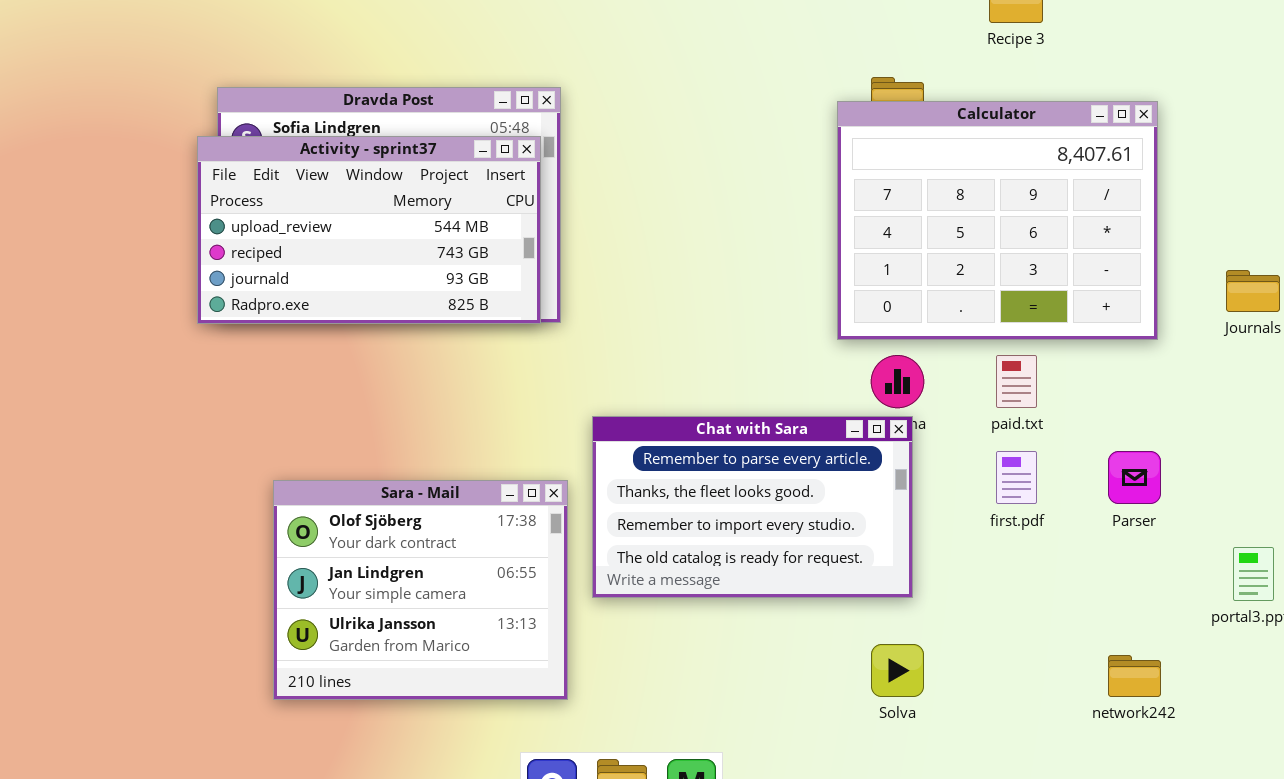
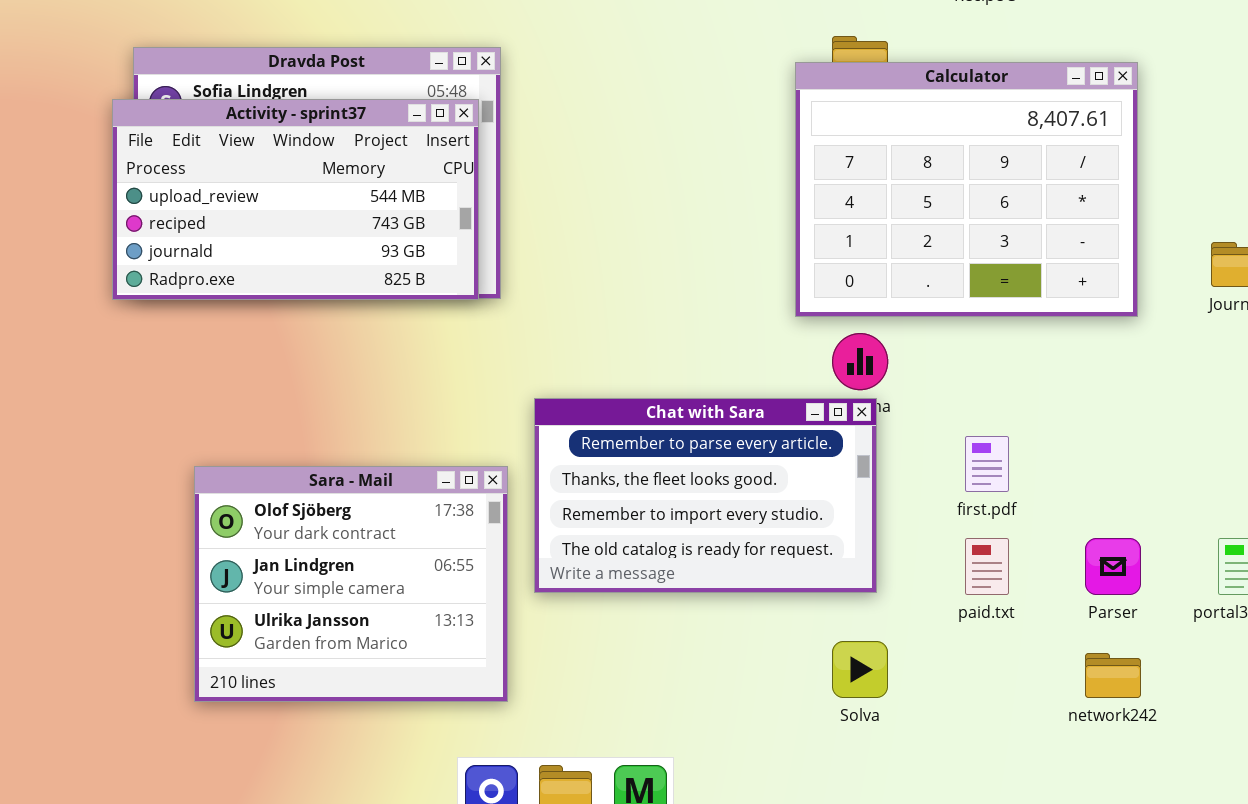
paid.txt: [996,355,1037,408] -> [965,538,1009,595], moved
Parser: [1108,451,1161,504] -> [1085,538,1141,595], moved

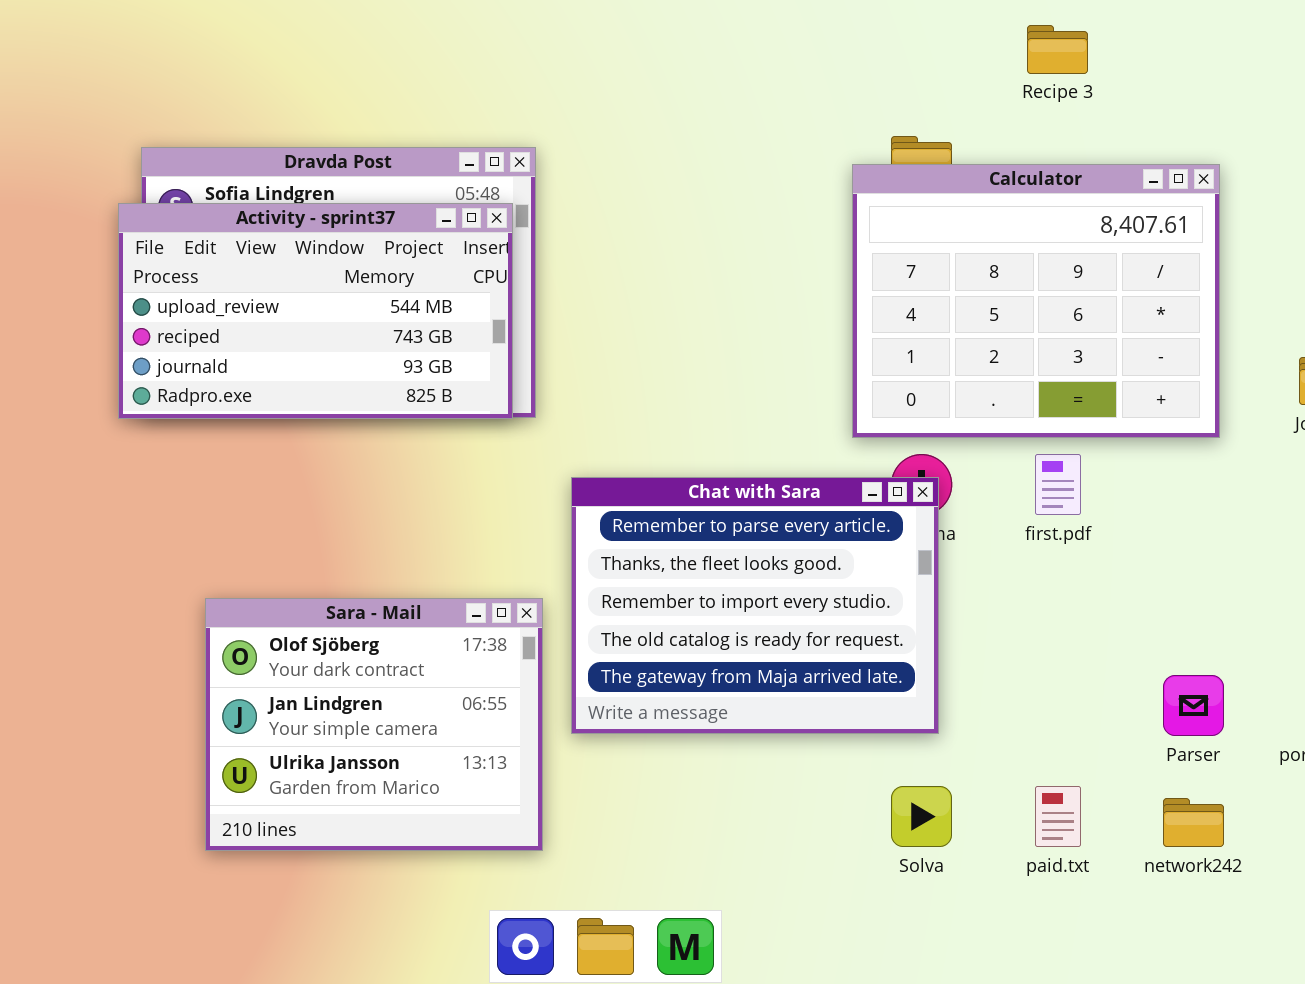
Chat with Sara: [534,398,877,593] -> [571,477,939,734], resized
first.pdf: [965,436,1009,492] -> [1035,454,1081,515], moved
paid.txt: [965,538,1009,595] -> [1035,786,1081,847], moved

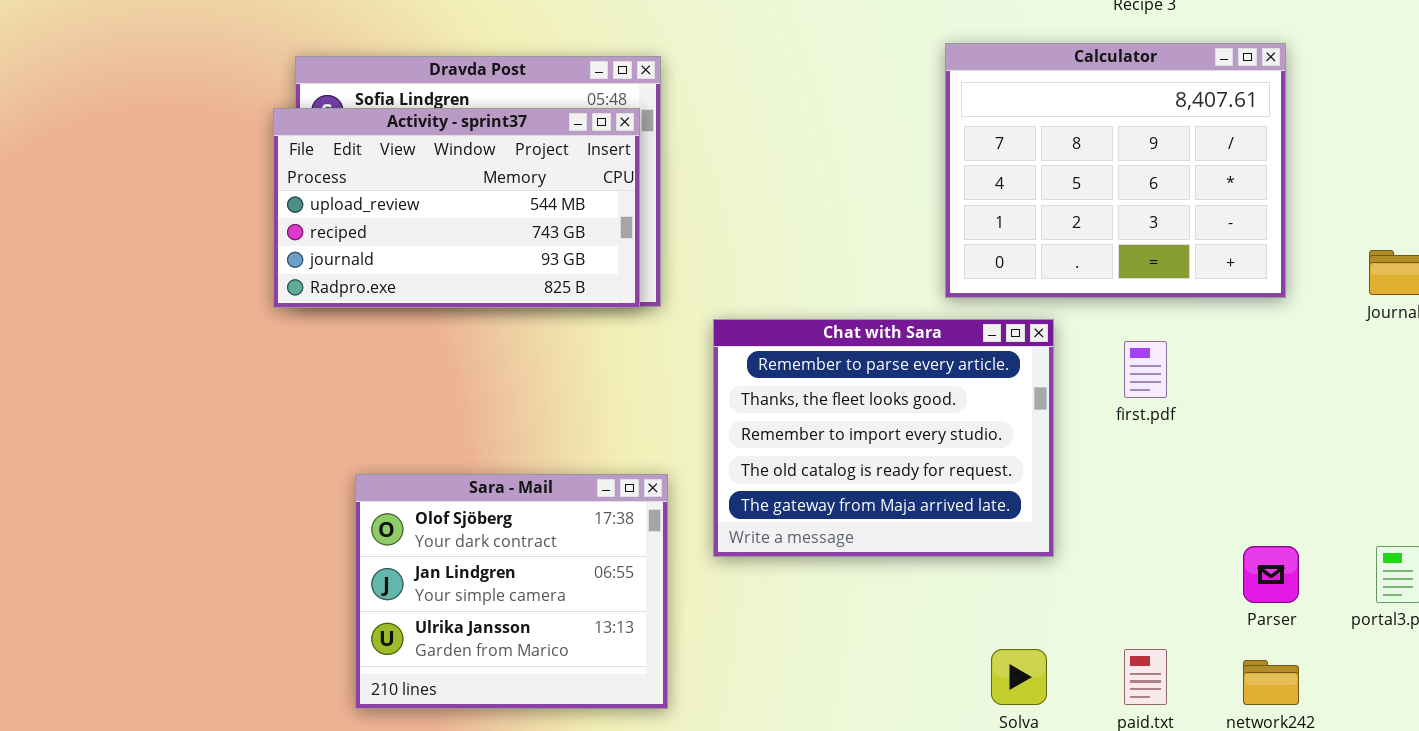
Calculator: [852,164,1220,438] -> [945,43,1286,298], moved
Chat with Sara: [571,477,939,734] -> [713,319,1054,557], moved

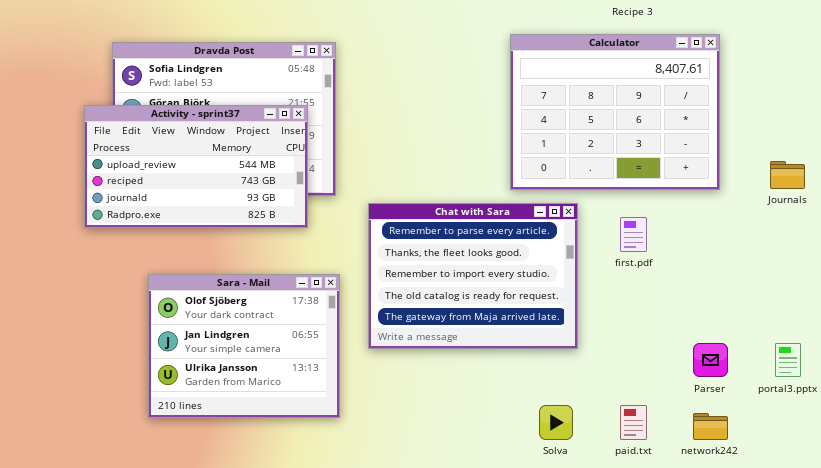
Activity - sprint37: [273,108,640,308] -> [84,105,308,228], moved
Sara - Mail: [355,474,668,709] -> [148,274,340,418], moved

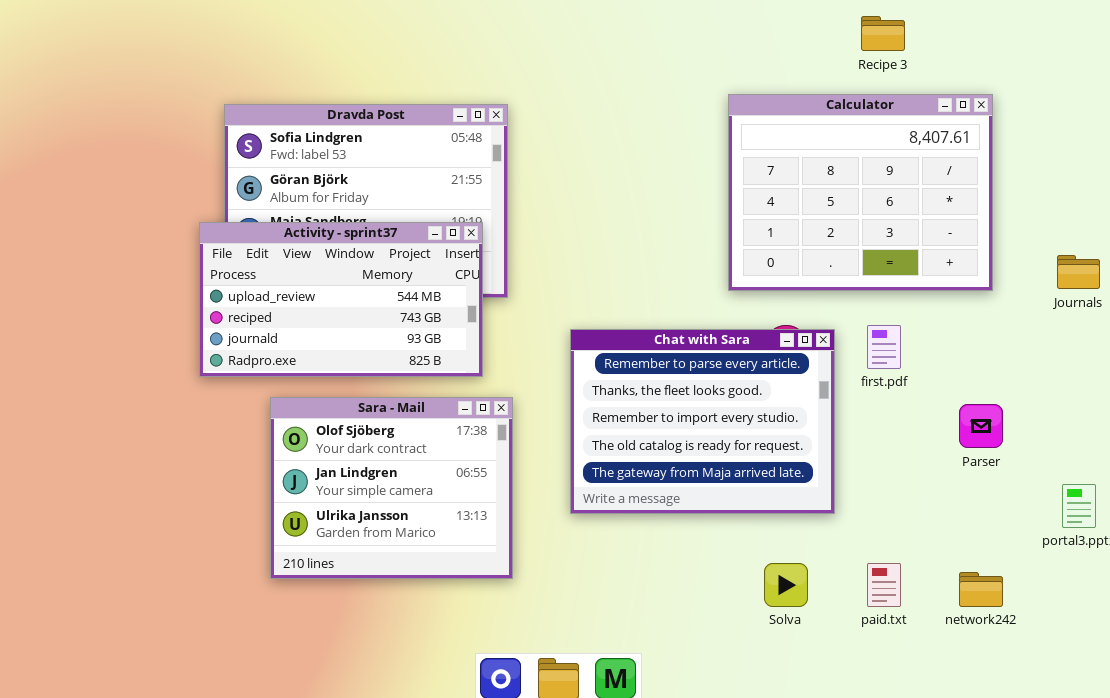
Activity - sprint37: [84,105,308,228] -> [199,222,483,377], moved
Chat with Sara: [368,203,578,349] -> [570,329,835,514], moved
Parser: [693,343,728,377] -> [959,404,1003,448], moved

